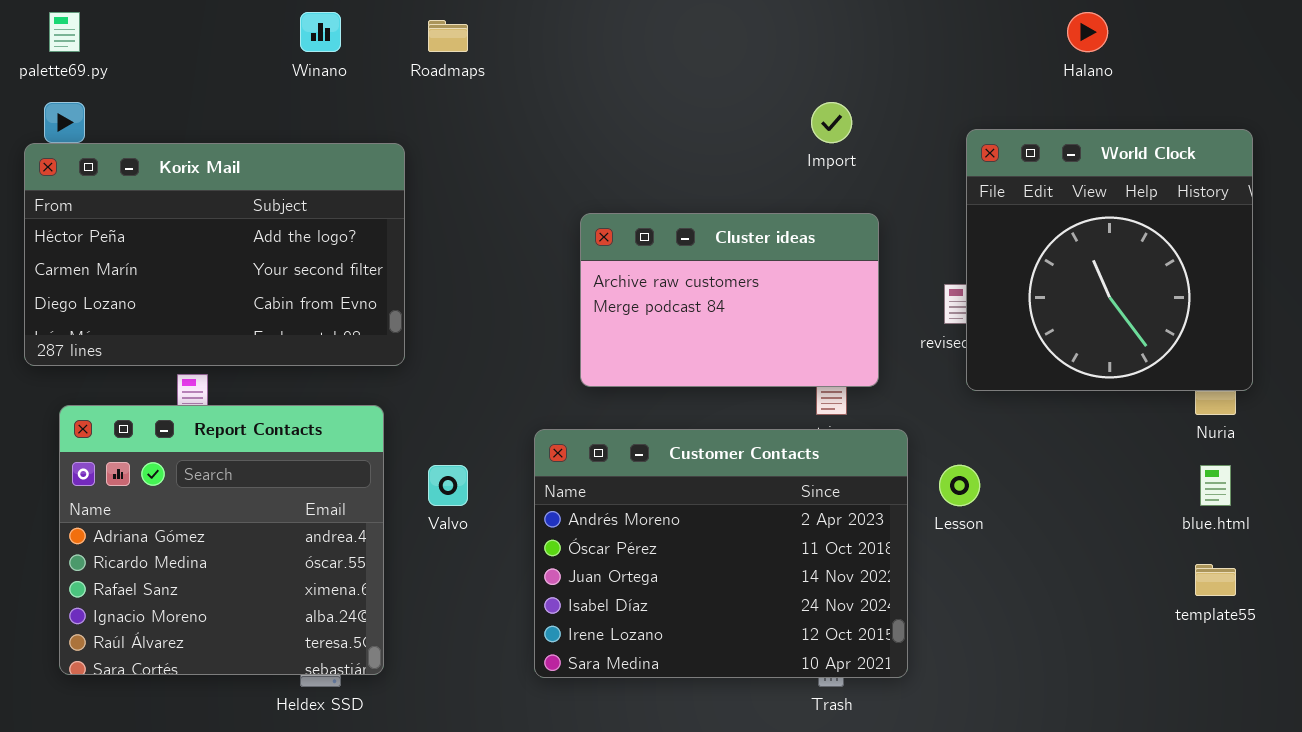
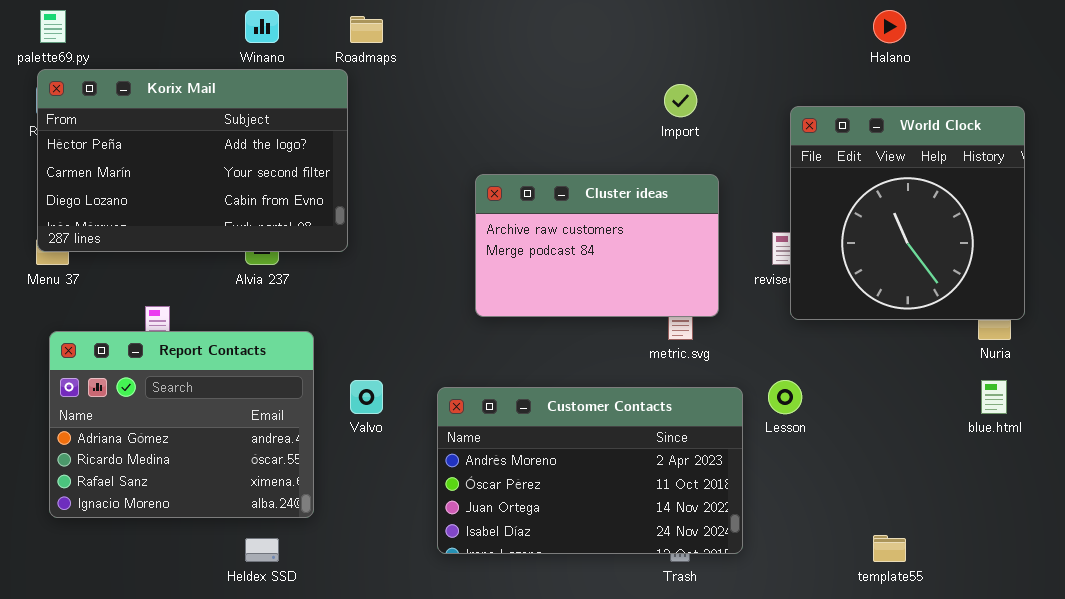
Korix Mail: [24,143,405,366] -> [37,69,348,252], moved
Report Contacts: [59,405,384,675] -> [49,331,314,518], resized
Customer Contacts: [534,429,908,678] -> [437,387,743,554], resized
template55: [1195,564,1236,596] -> [873,535,906,562], moved

